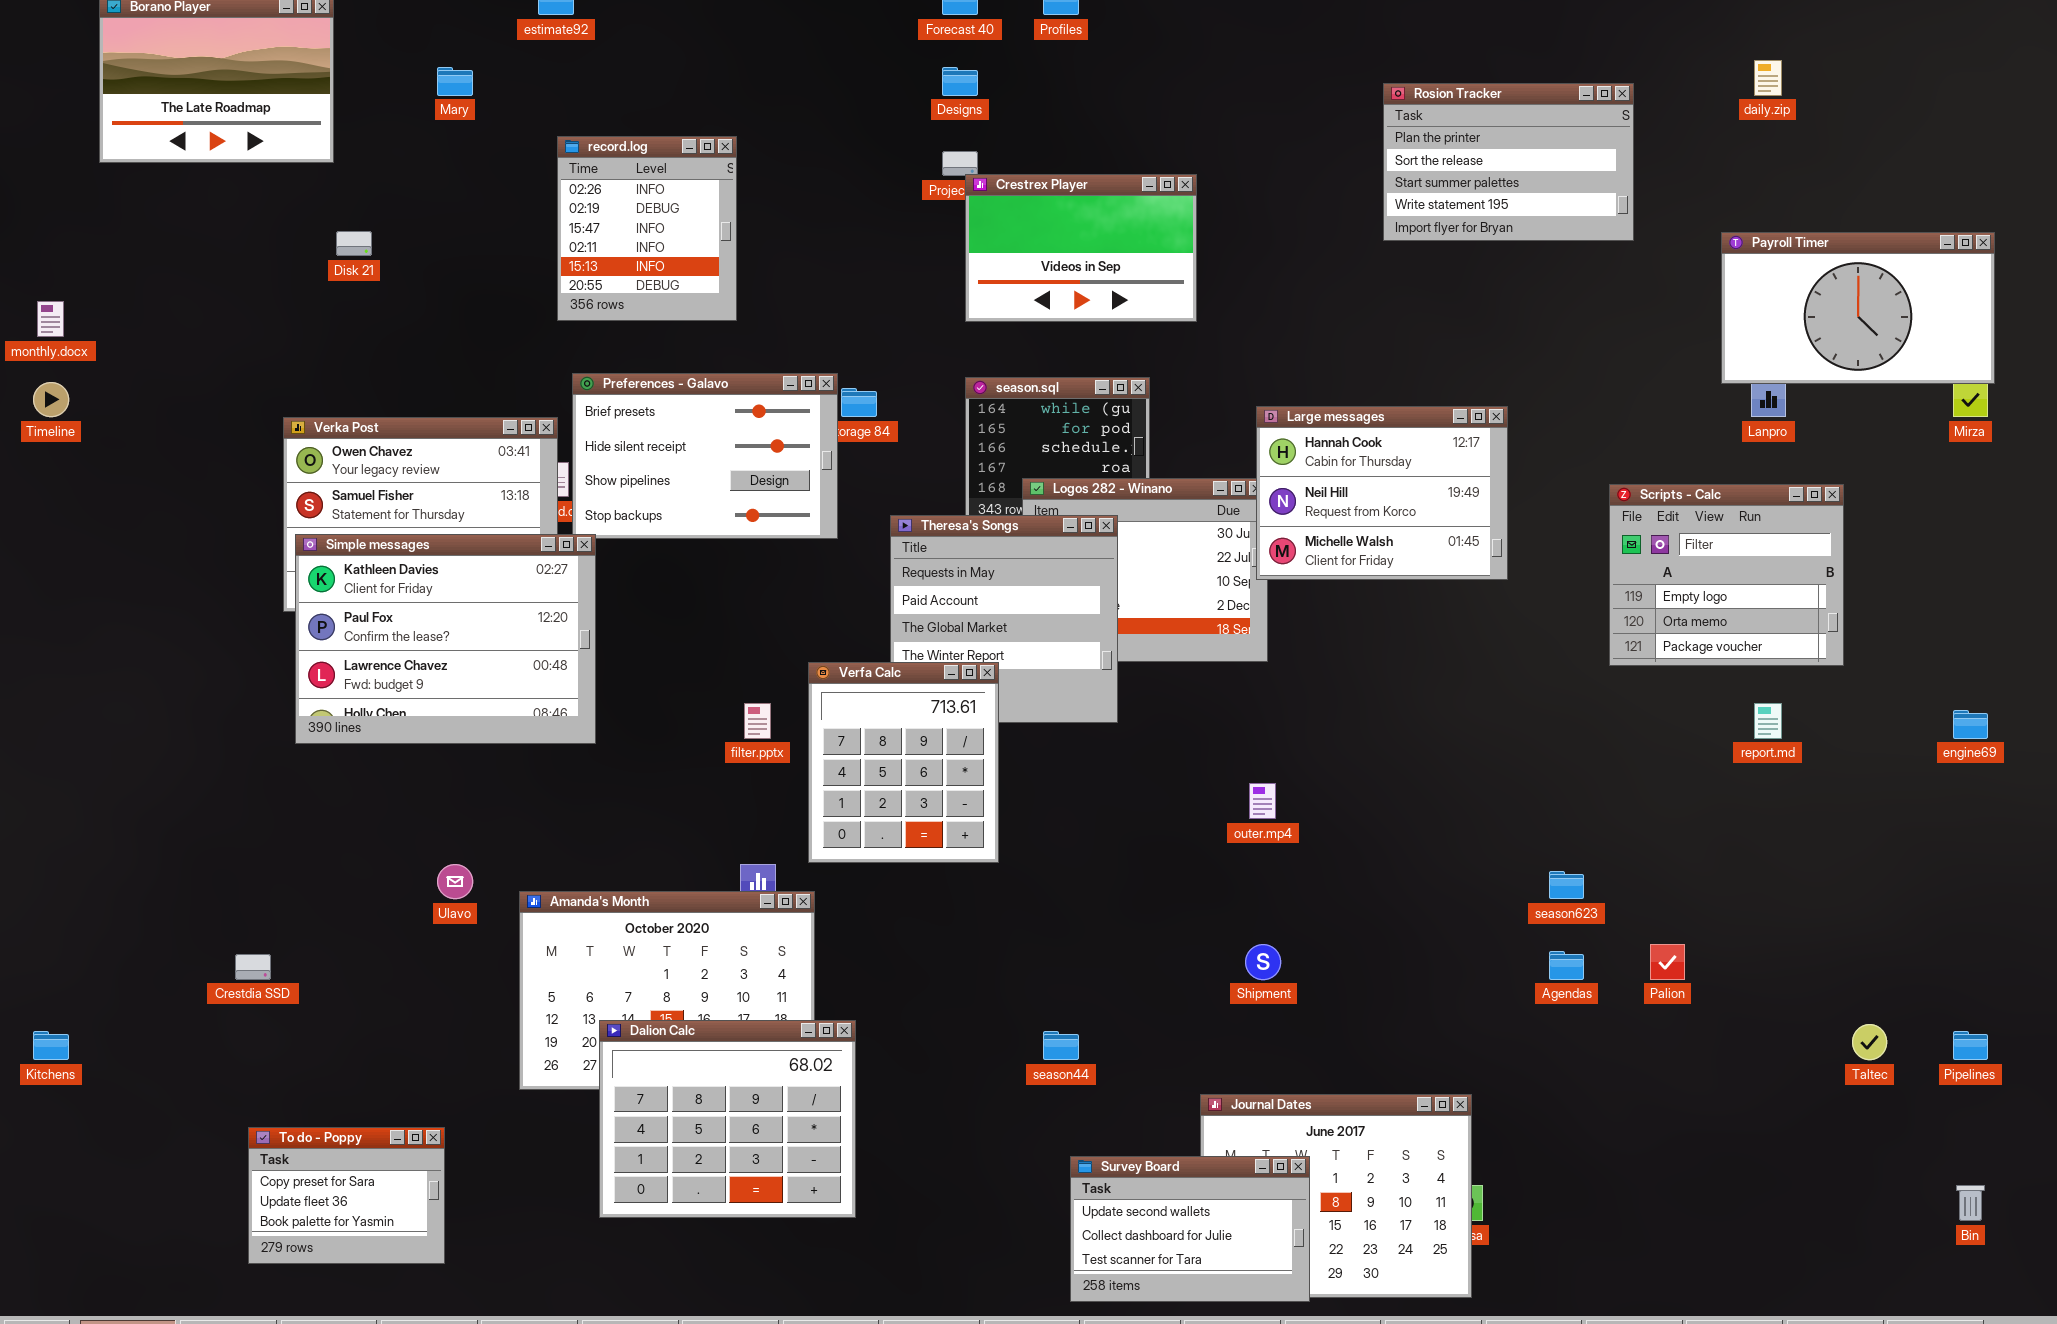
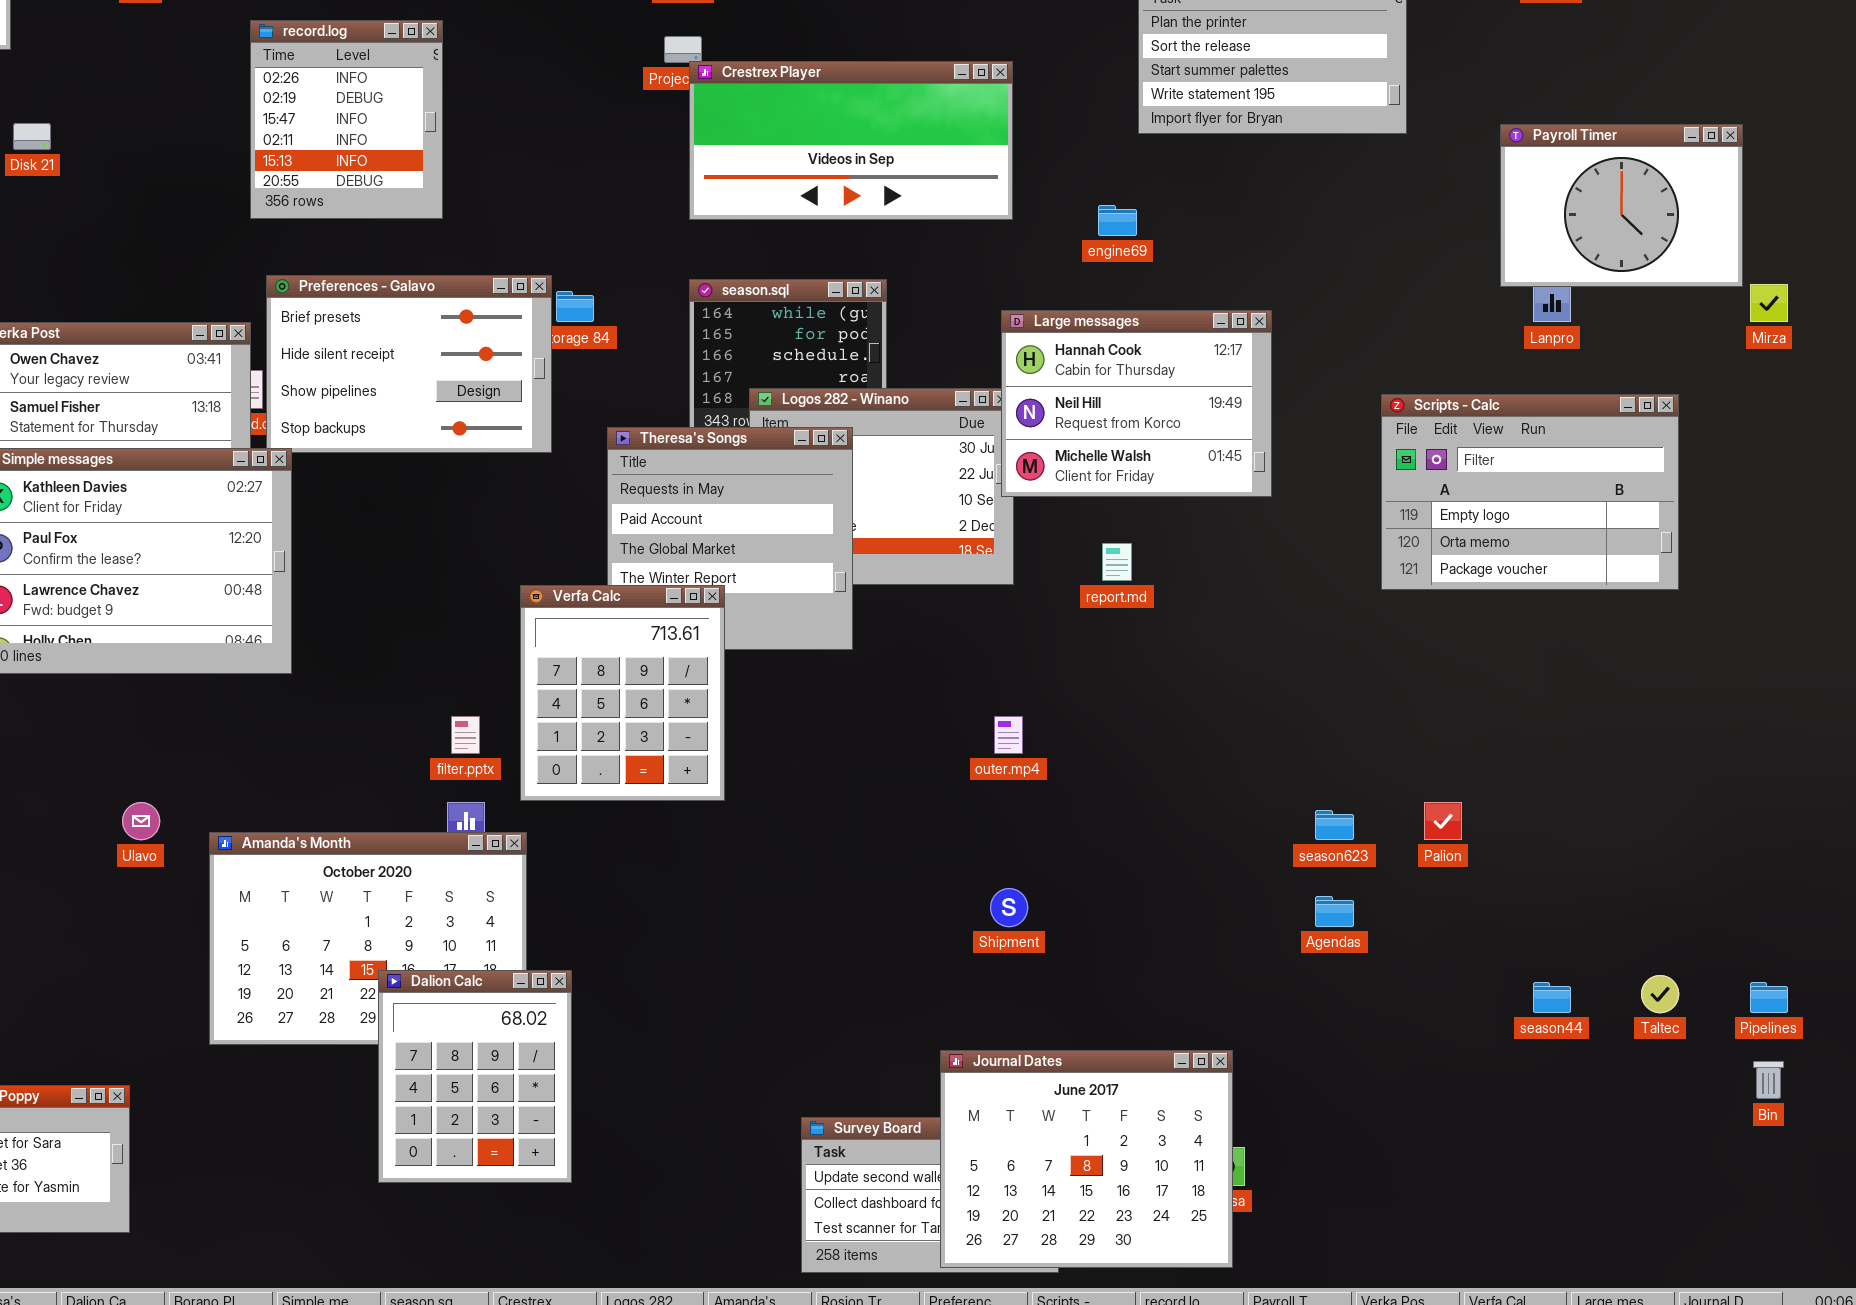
Crestrex Player: [965,174,1197,322] -> [689,61,1013,220], resized
Payroll Timer: [1721,232,1995,384] -> [1500,124,1743,287], resized
Scripts - Calc: [1609,484,1844,666] -> [1381,394,1679,590], resized
filter.pptx: [744,703,771,739] -> [451,716,480,754], moved
report.md: [1754,703,1782,739] -> [1102,543,1132,581], moved
engine69: [1953,710,1988,739] -> [1098,205,1137,236], moved
Palion: [1650,944,1685,980] -> [1424,802,1462,840], moved
Dalion Calc: [599,1020,856,1218] -> [378,970,572,1183], resized
season44: [1043,1031,1079,1060] -> [1533,982,1571,1013], moved
Journal Dates: [1200,1094,1472,1298] -> [940,1050,1233,1268], raised
Bin: [1956,1185,1985,1221] -> [1753,1061,1784,1099], moved

